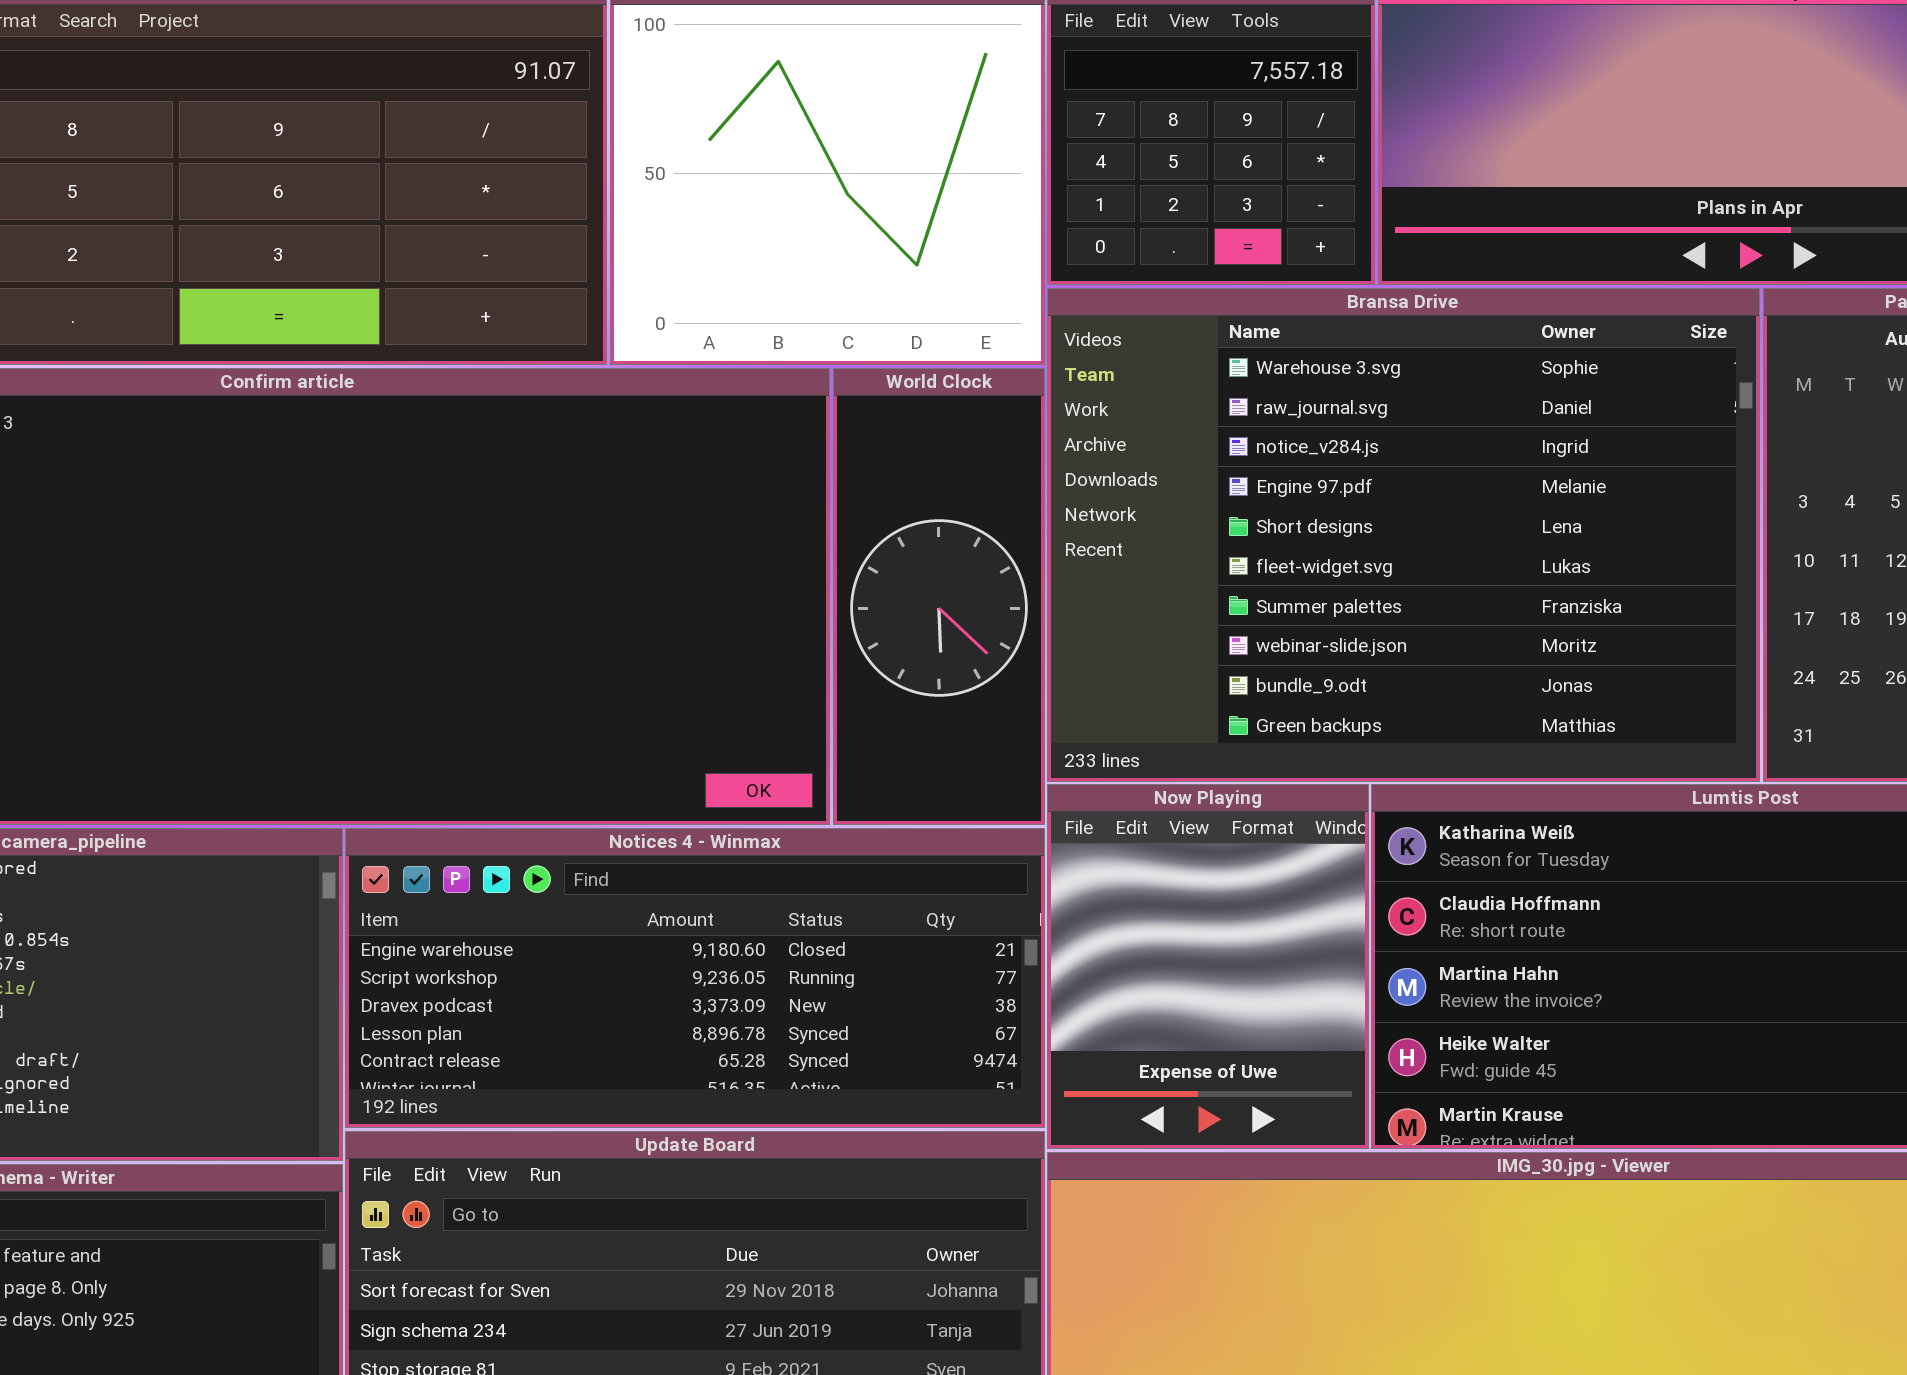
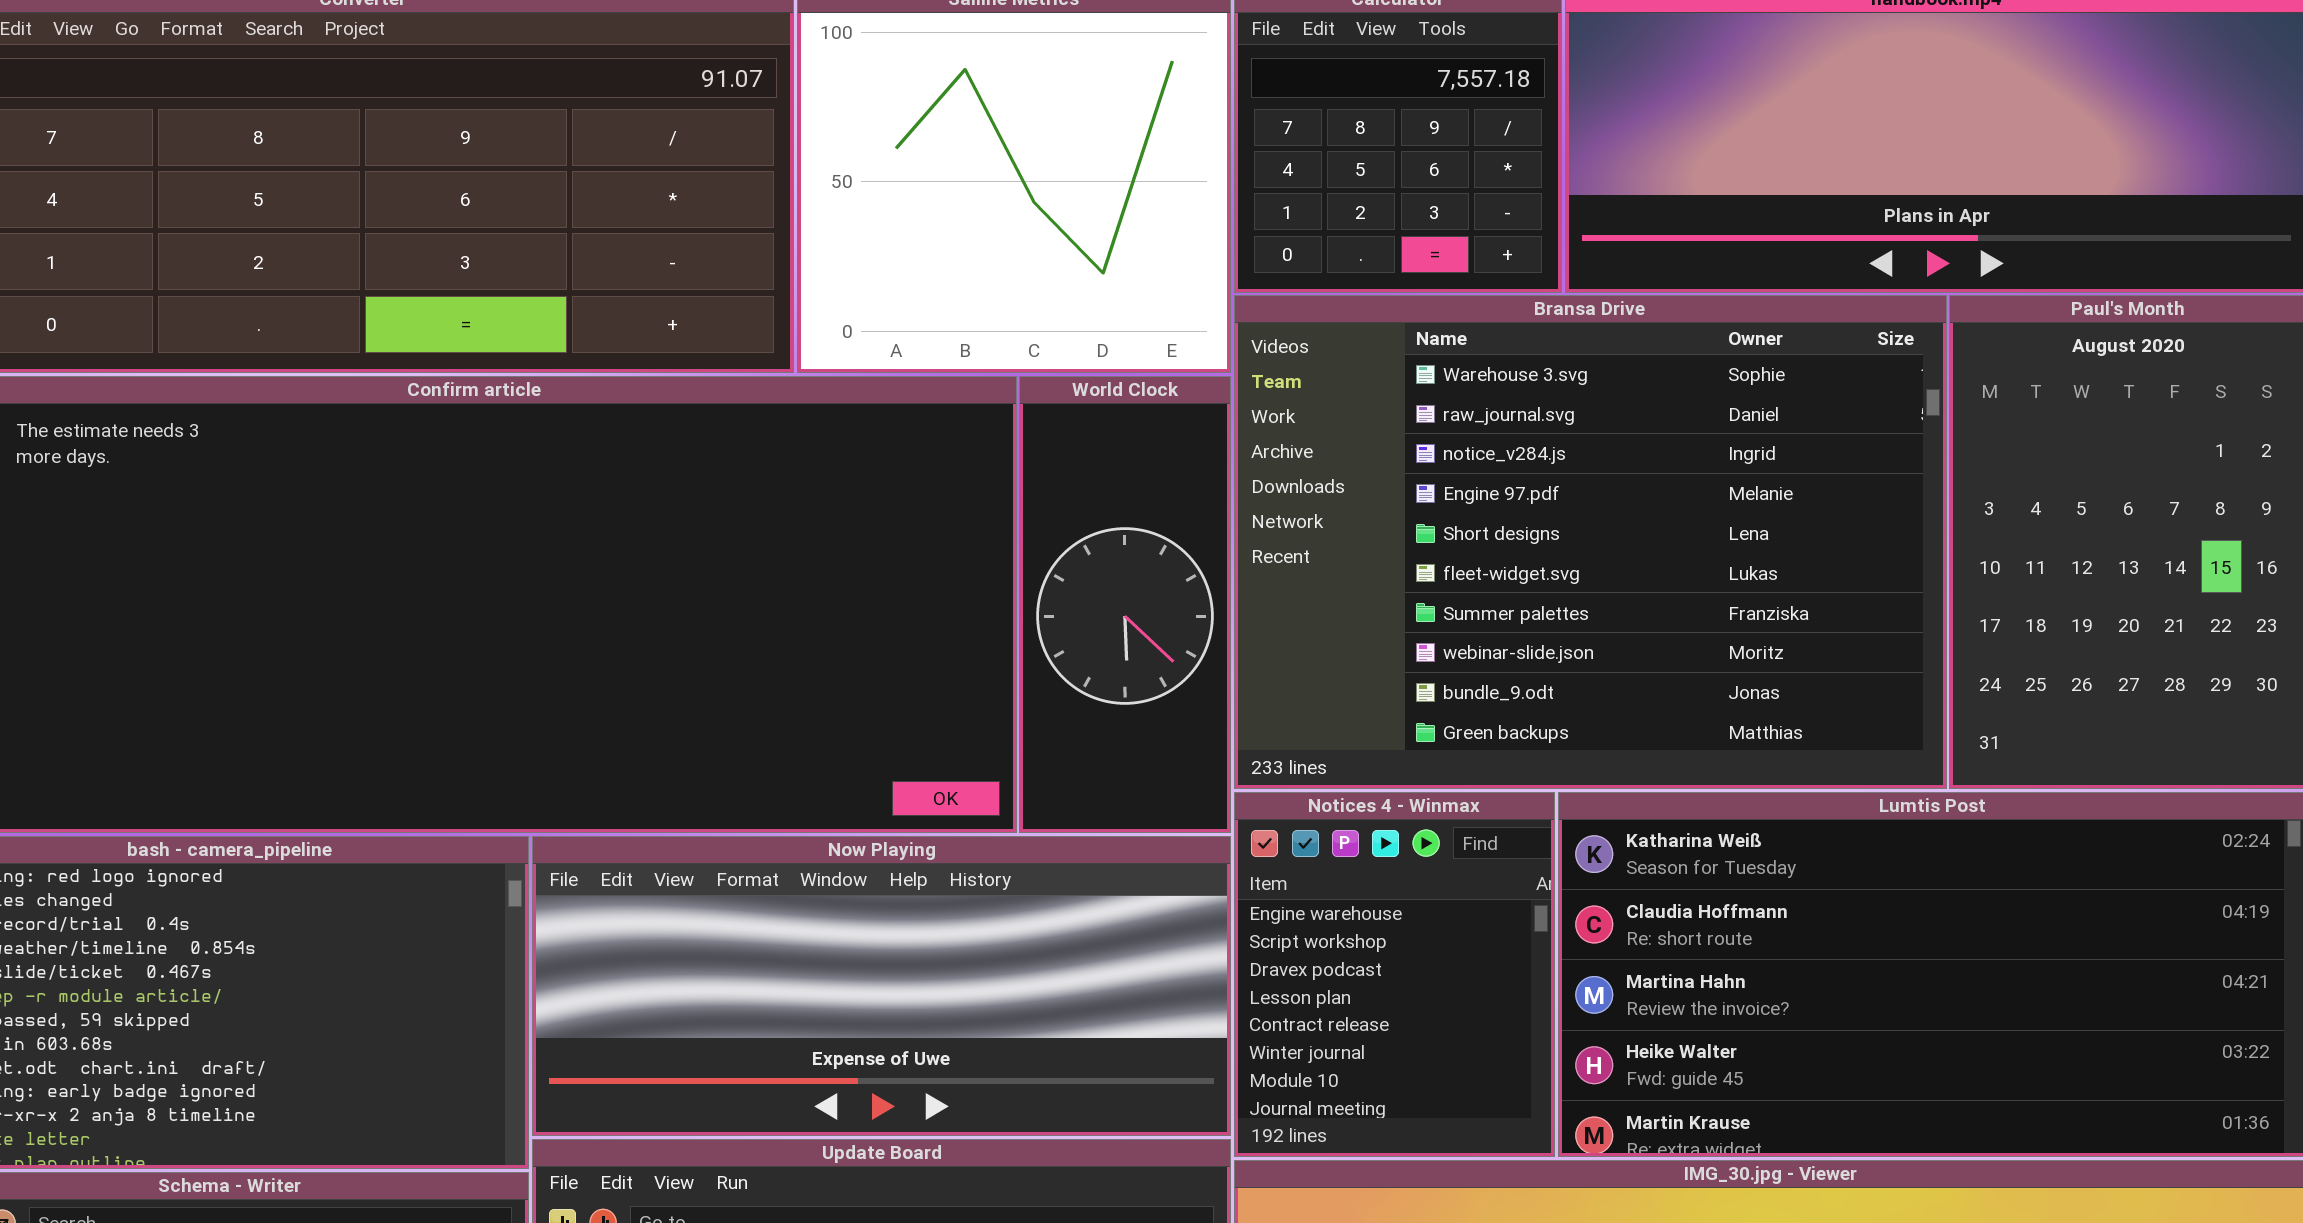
Now Playing: [1047,784,1369,1149] -> [532,836,1231,1136], moved, resized
Notices 4 - Winmax: [345,828,1045,1128] -> [1234,792,1555,1157], moved, resized

